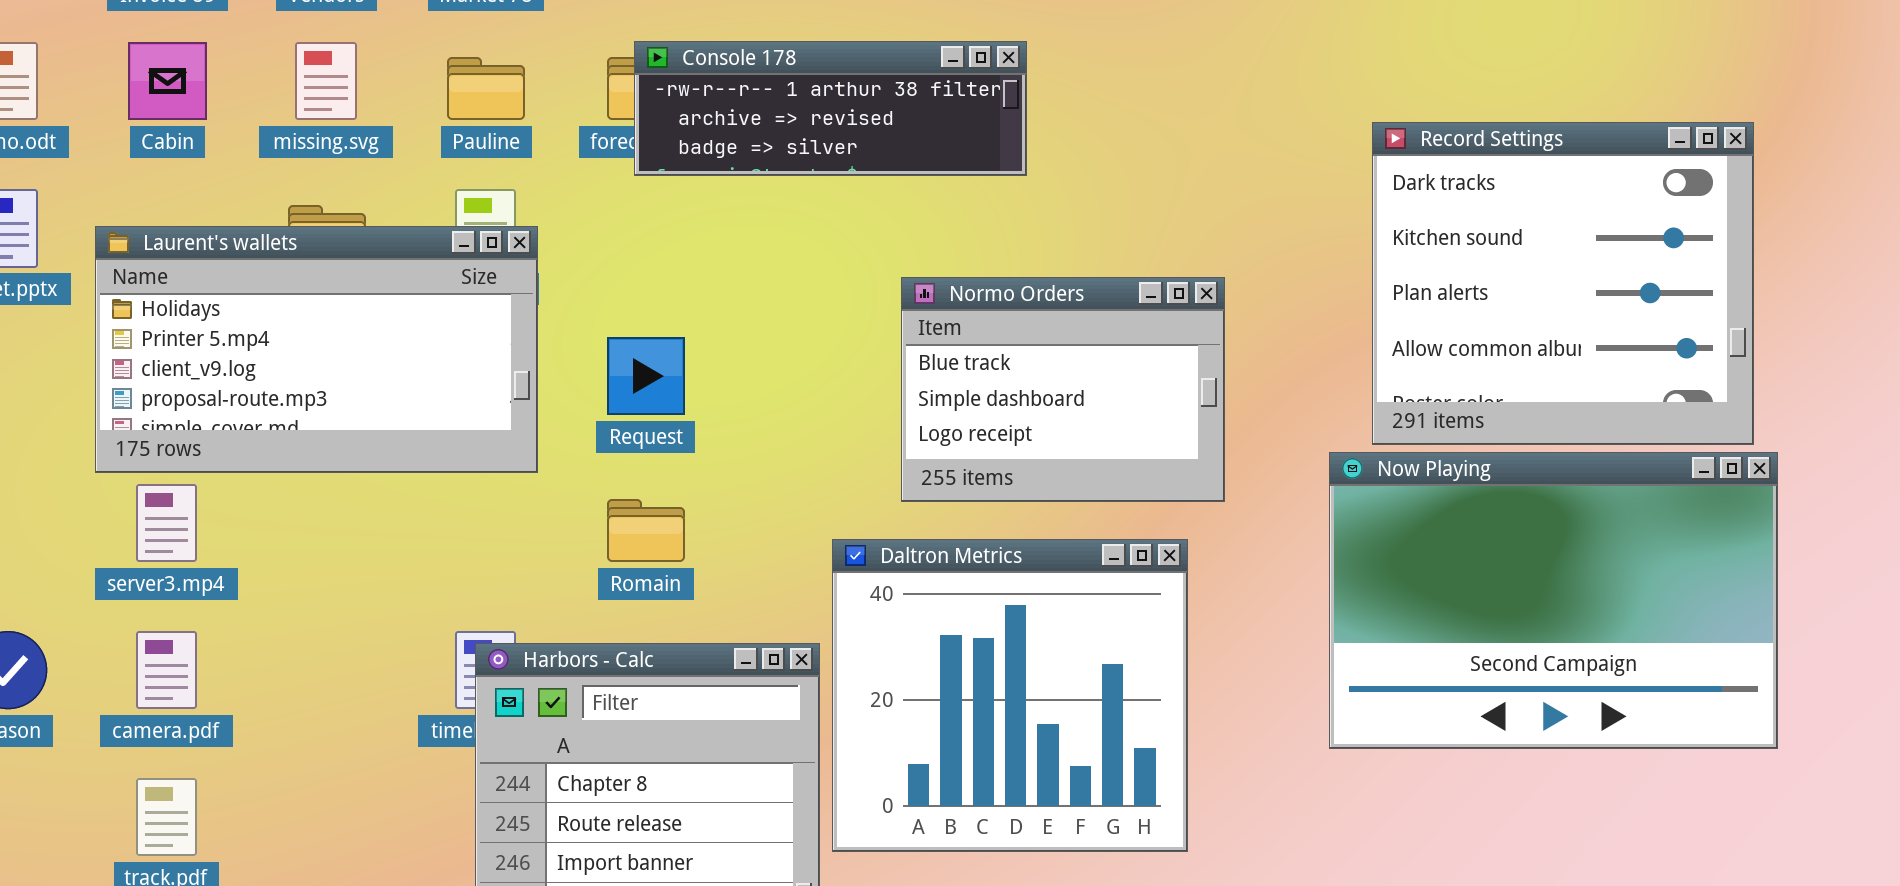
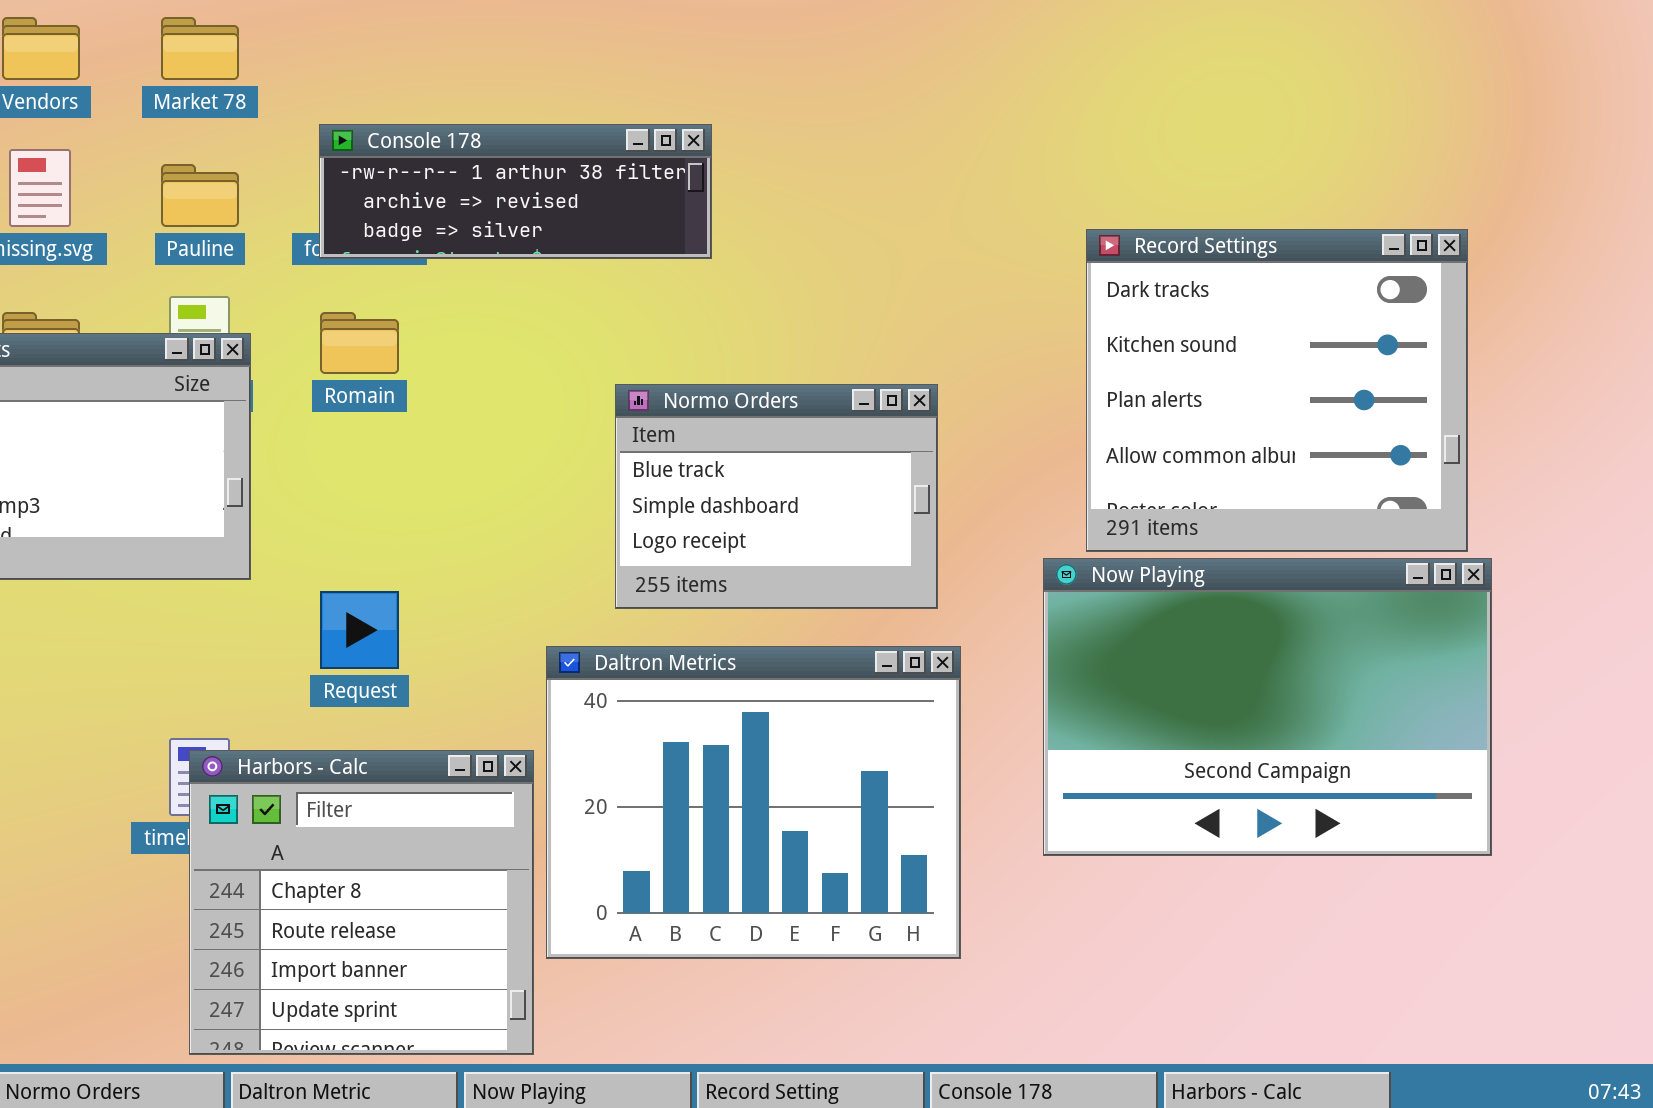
Console 178: [634,41,1027,176] -> [319,124,712,259], moved
Request: [607,337,685,415] -> [320,591,399,669], moved
Romain: [607,499,685,562] -> [320,312,399,374], moved
Daltron Metrics: [832,539,1188,852] -> [546,646,961,959], resized

